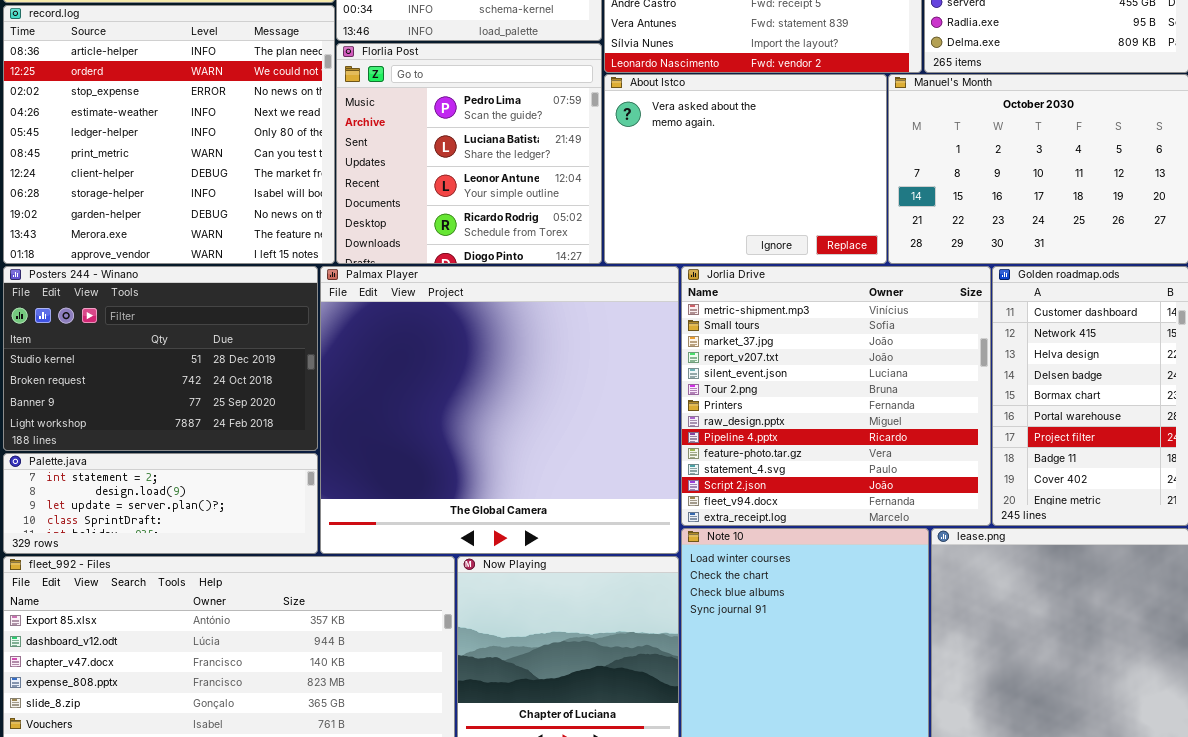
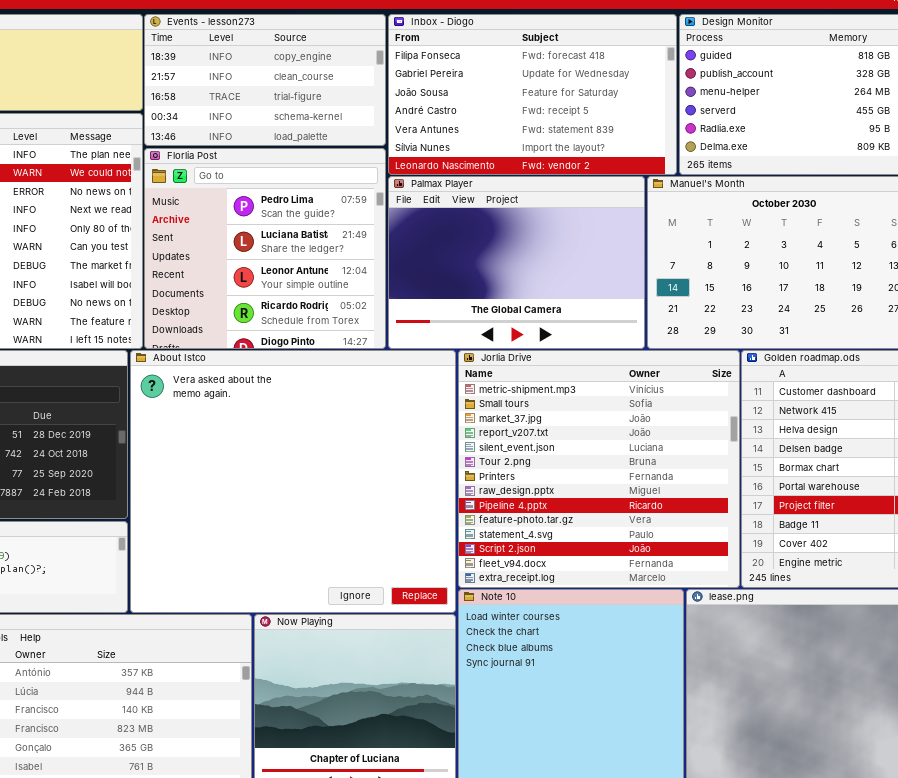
About Istco: [604,74,887,264] -> [130,350,456,613], moved, resized
Palmax Player: [320,266,679,554] -> [388,176,645,349], moved, resized

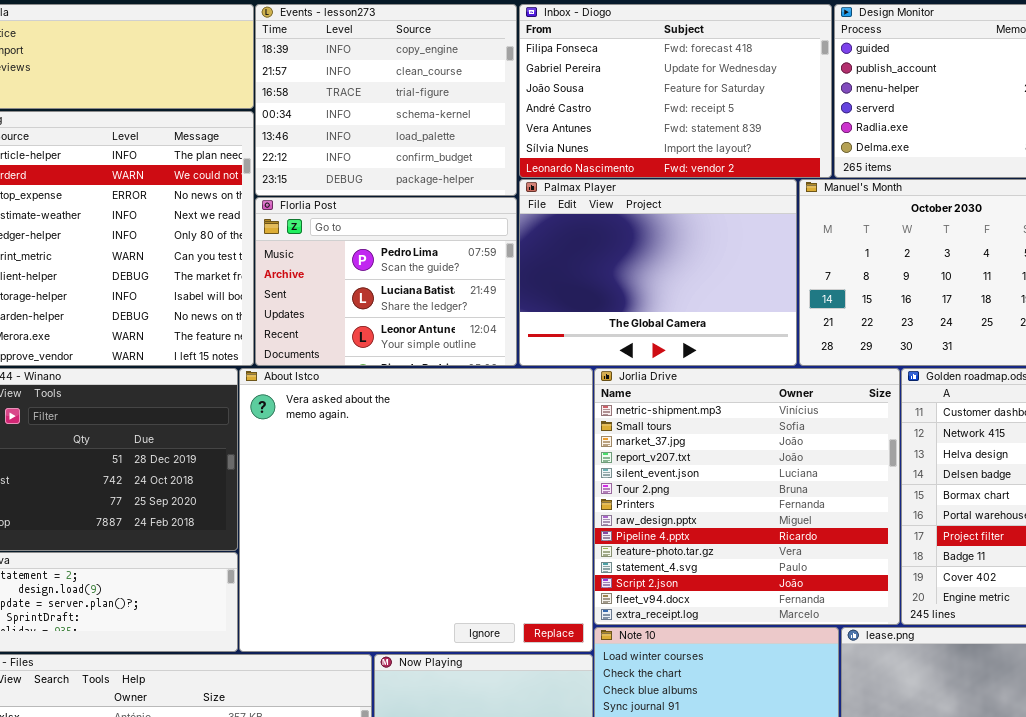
Events - lesson273: [144,14,386,146] -> [255,4,517,196], resized
Florlia Post: [144,148,386,349] -> [255,197,517,366], resized

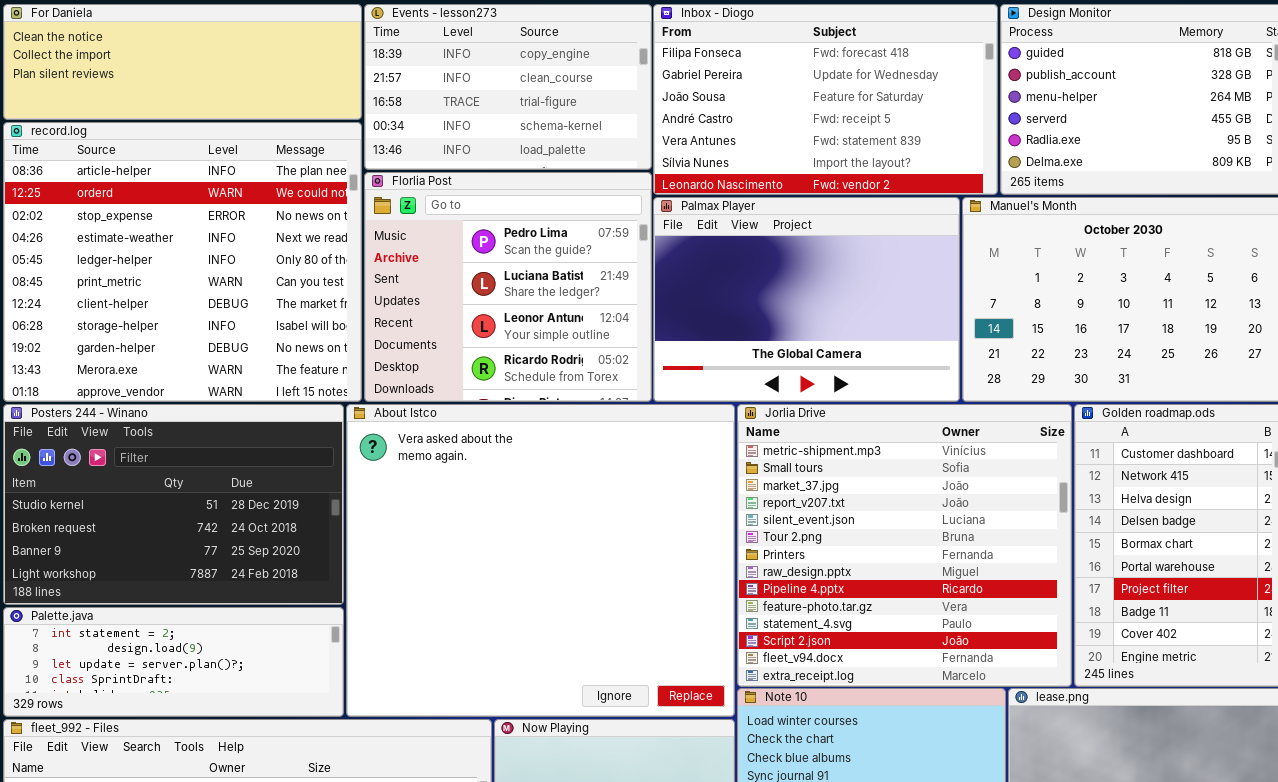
Events - lesson273: [255,4,517,196] -> [364,4,652,170], resized
Florlia Post: [255,197,517,366] -> [364,172,652,402], resized

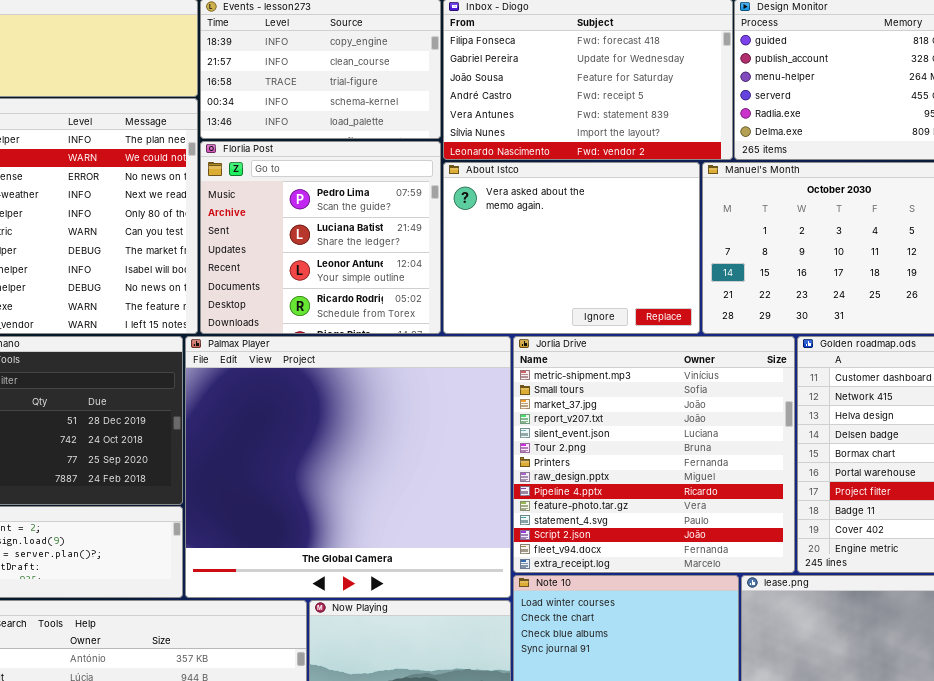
Palmax Player: [653,197,960,402] -> [185,336,511,598], moved, resized
About Istco: [346,404,735,717] -> [443,162,700,334], moved, resized

